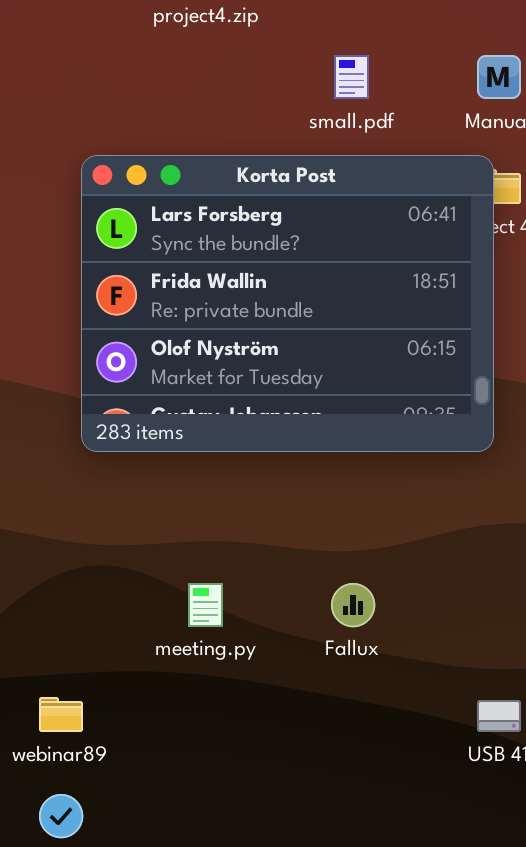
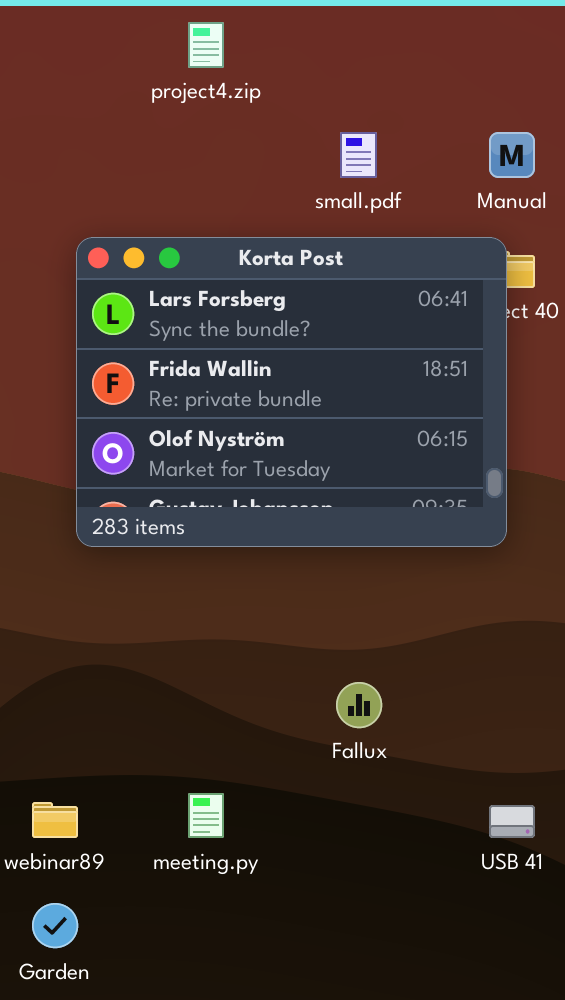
meeting.py: [188,583,223,627] -> [188,793,224,838], moved

